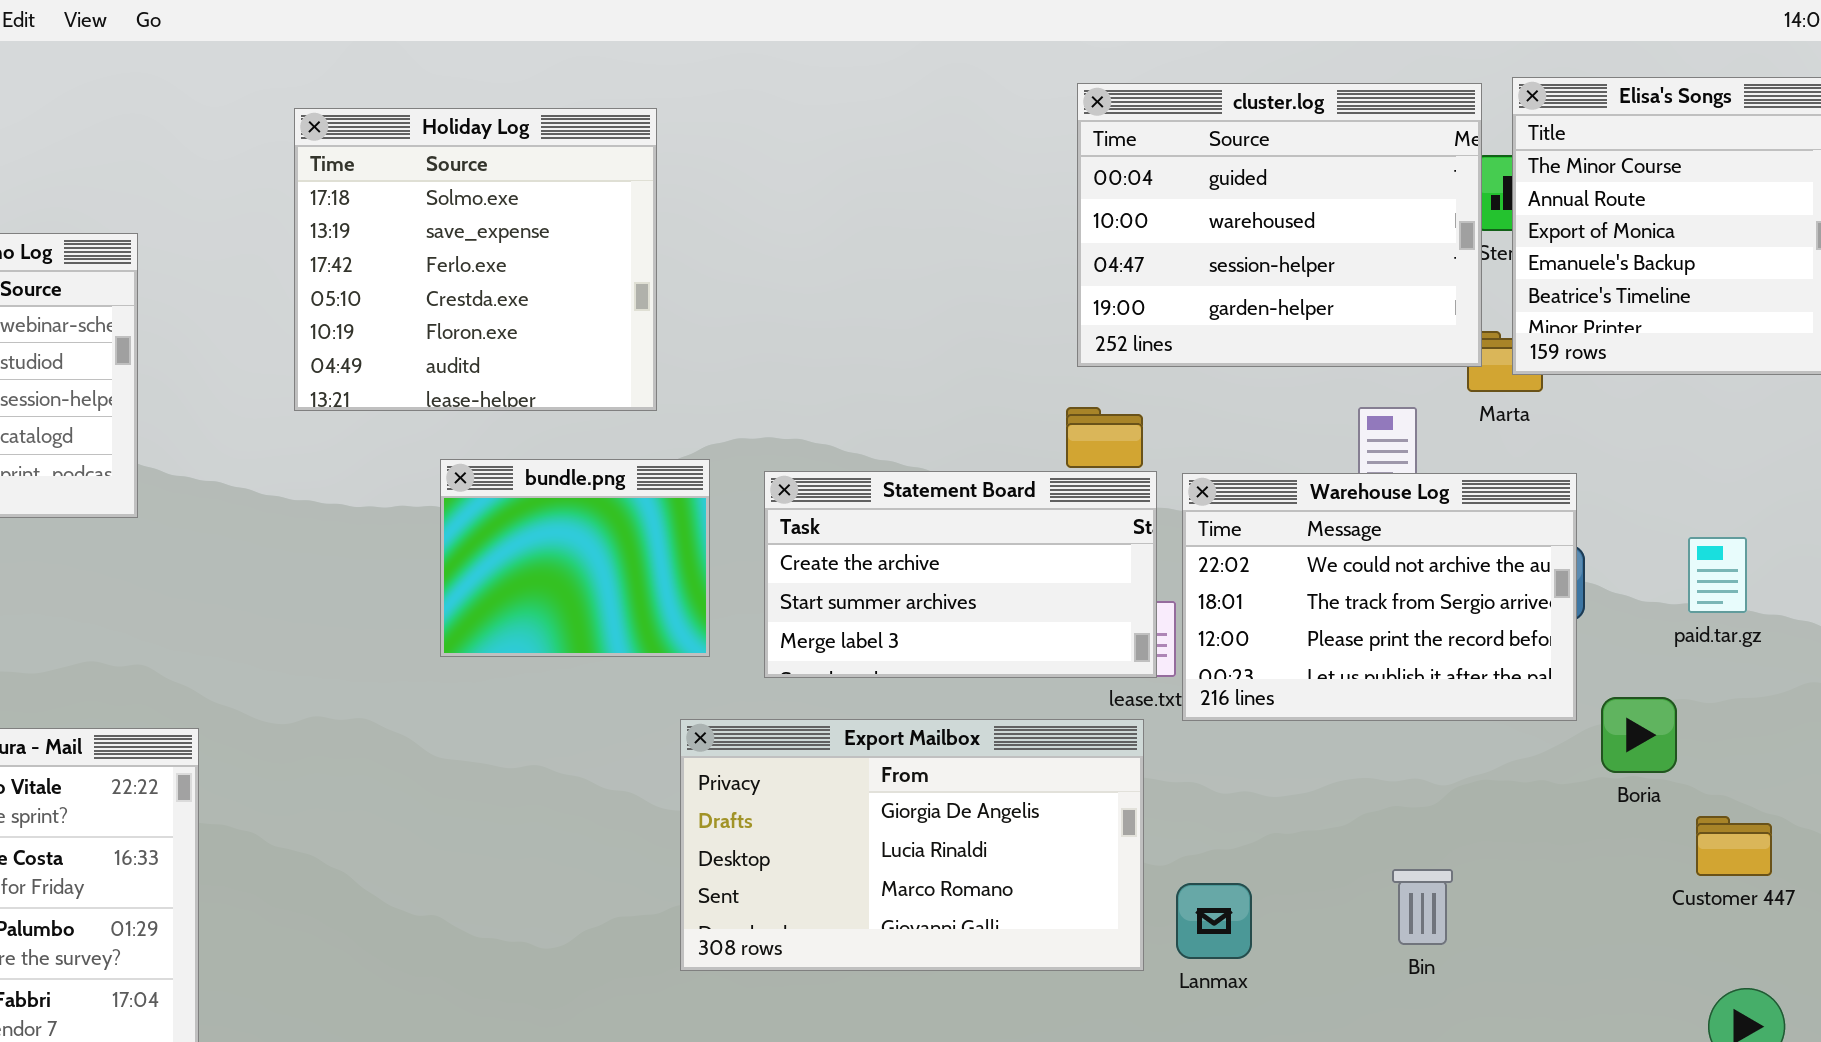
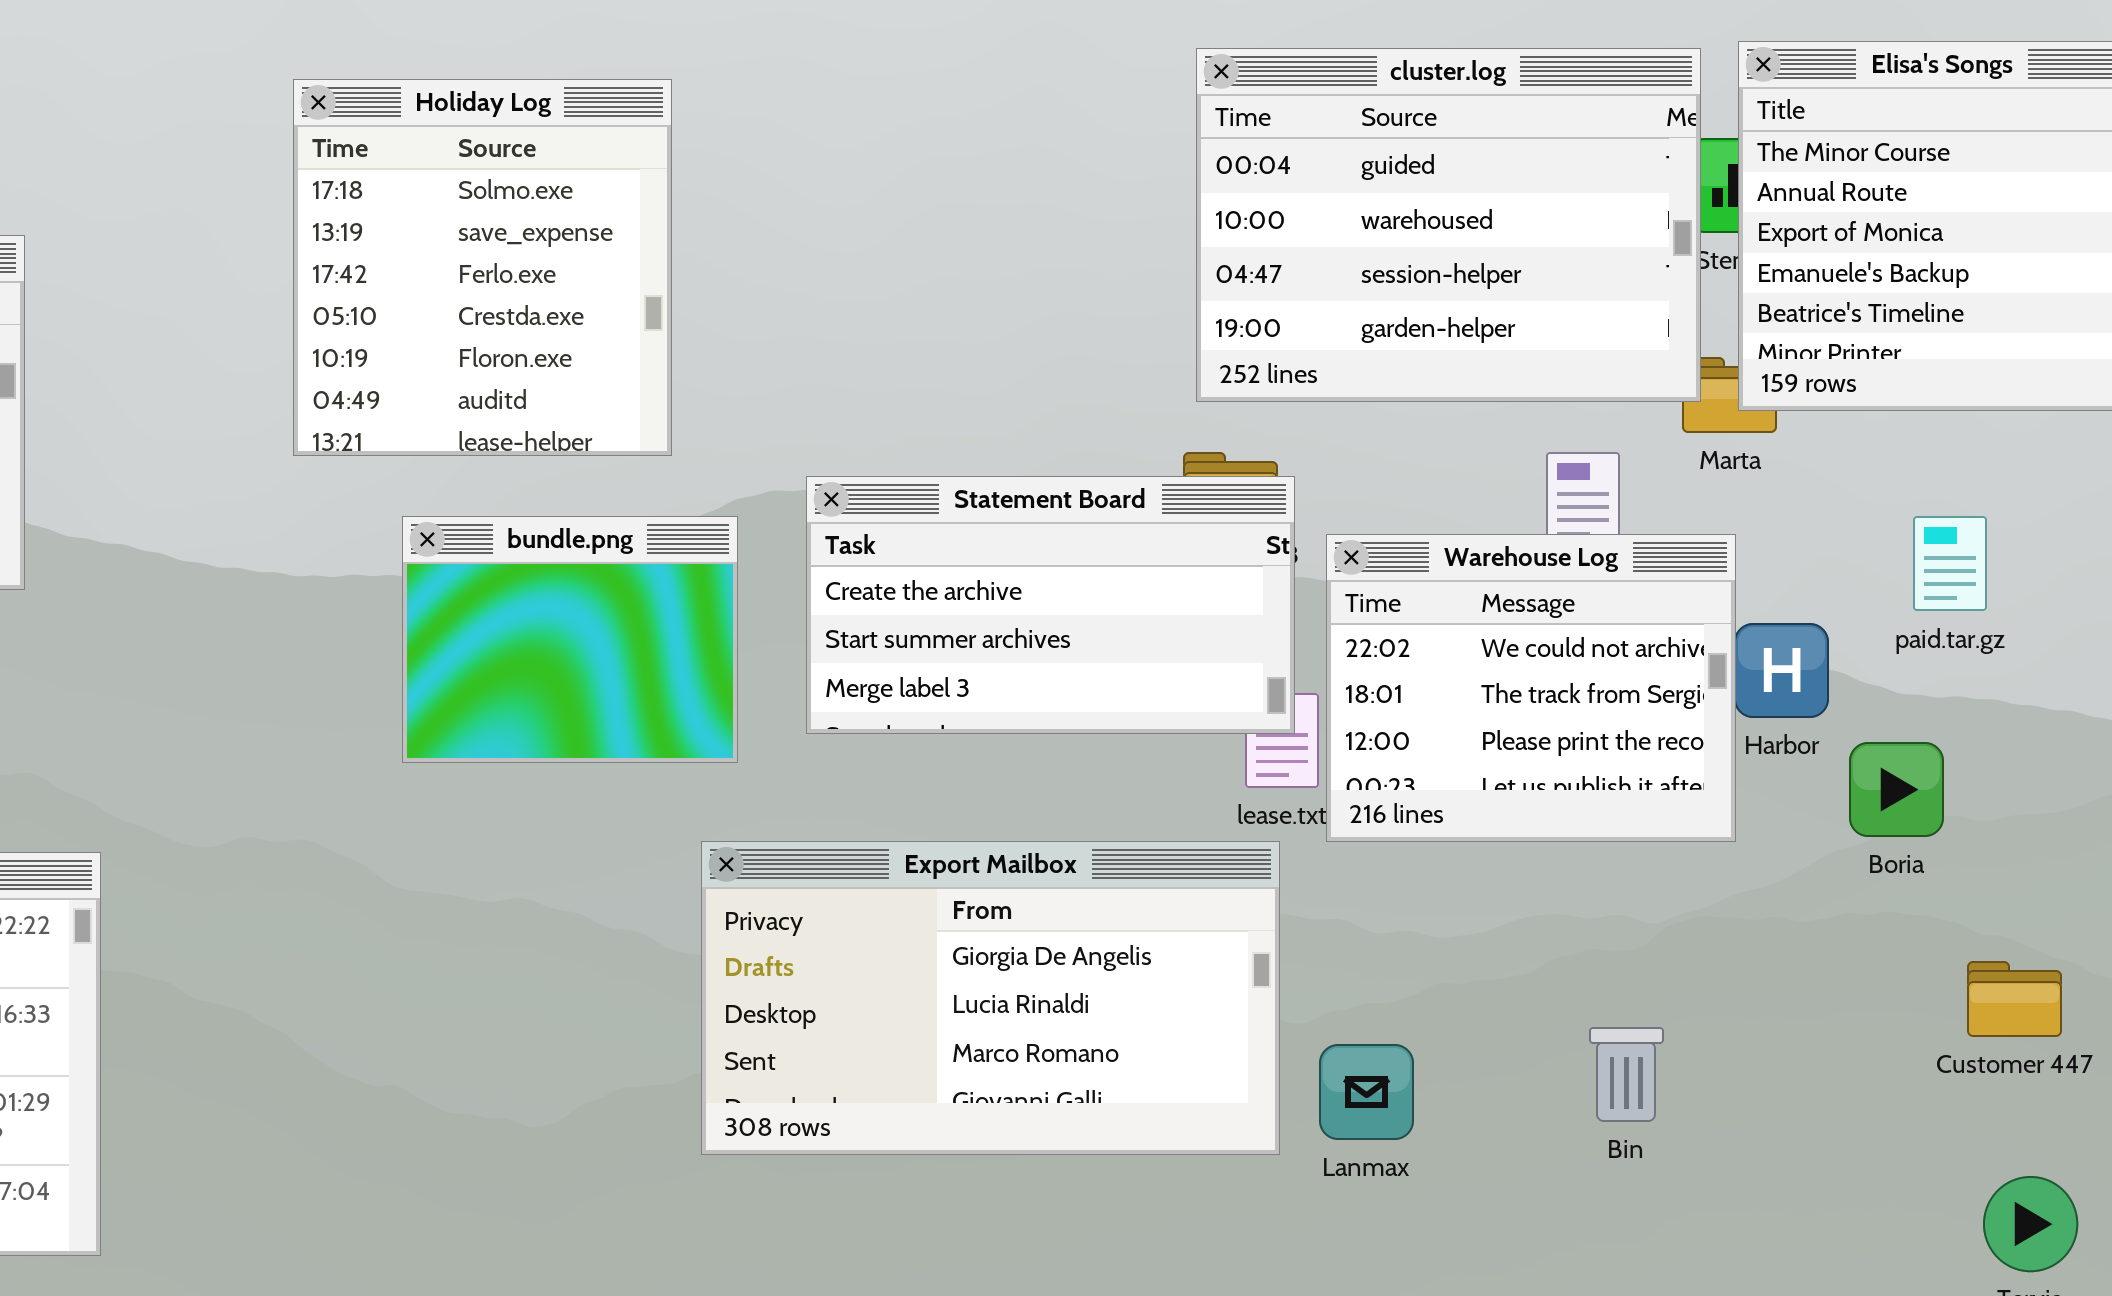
Holiday Log: [294,108,657,411] -> [293,79,672,456], resized
Statement Board: [764,471,1157,678] -> [806,476,1295,734], moved
Warehouse Log: [1182,473,1577,721] -> [1326,534,1736,842], resized
paid.tar.gz: [1688,537,1747,613] -> [1913,516,1987,611], moved
Boria: [1601,697,1677,773] -> [1849,742,1944,837], moved

